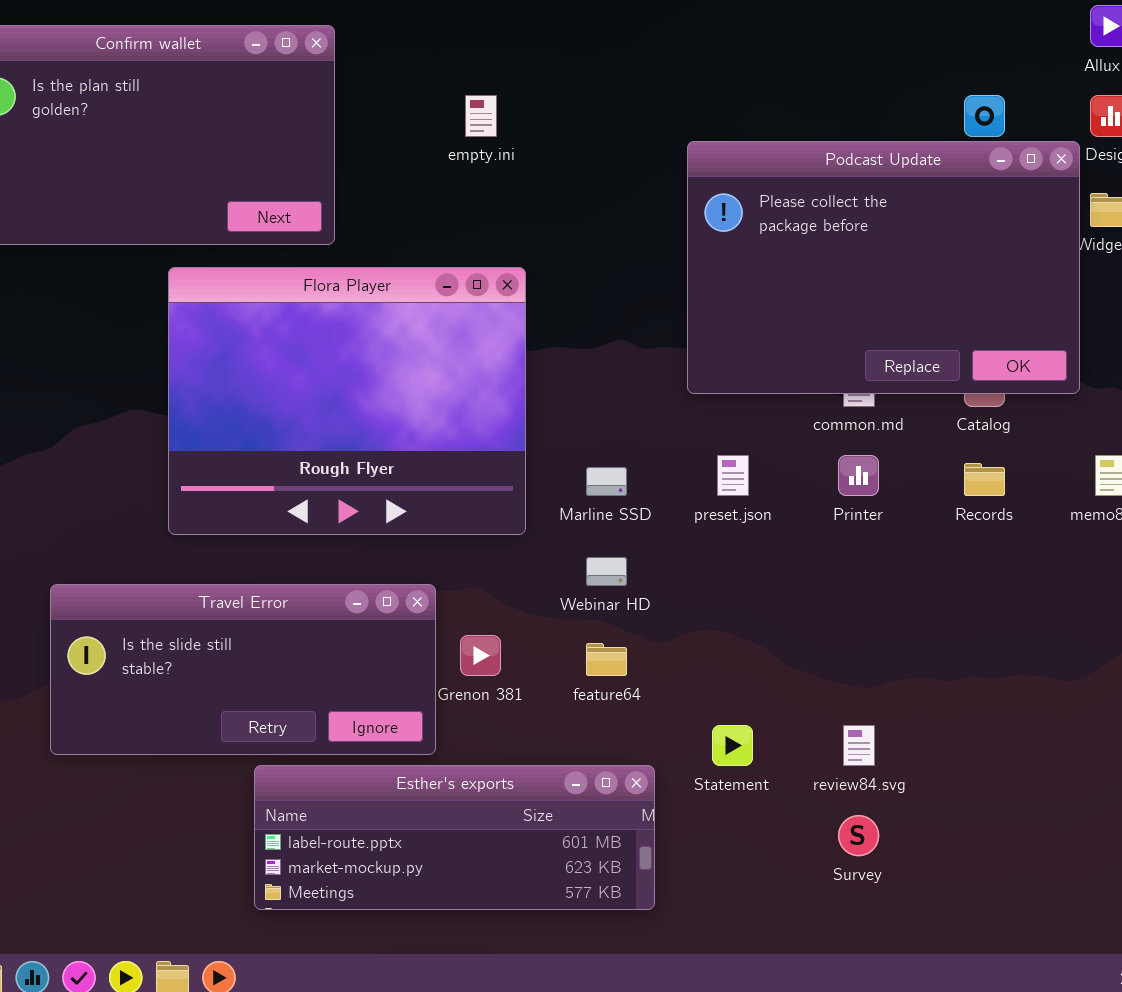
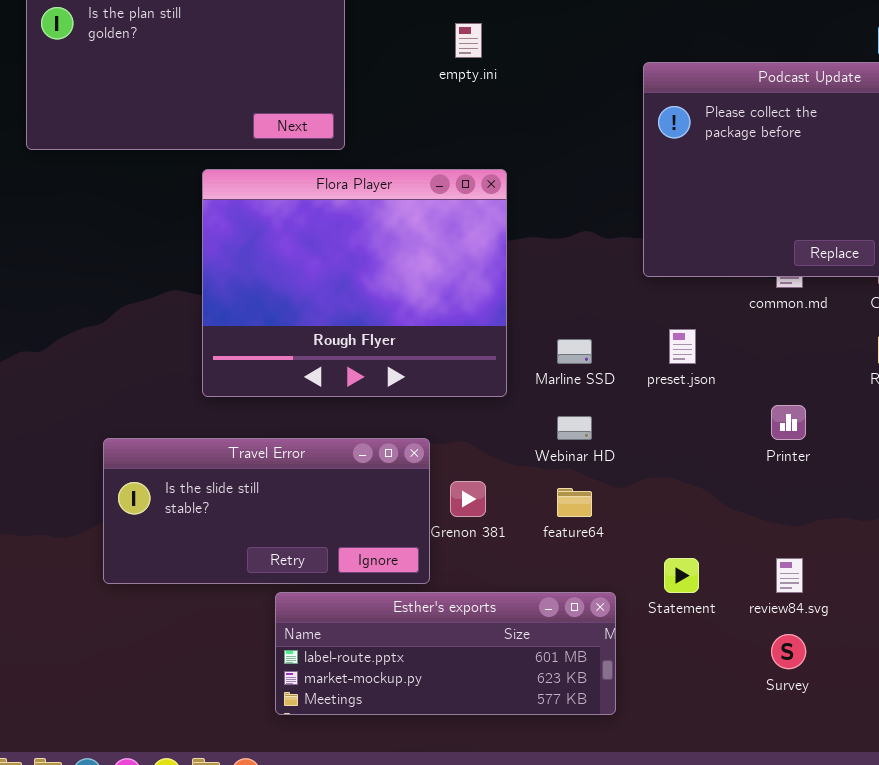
Printer: [838,455,879,496] -> [771,405,806,440], moved

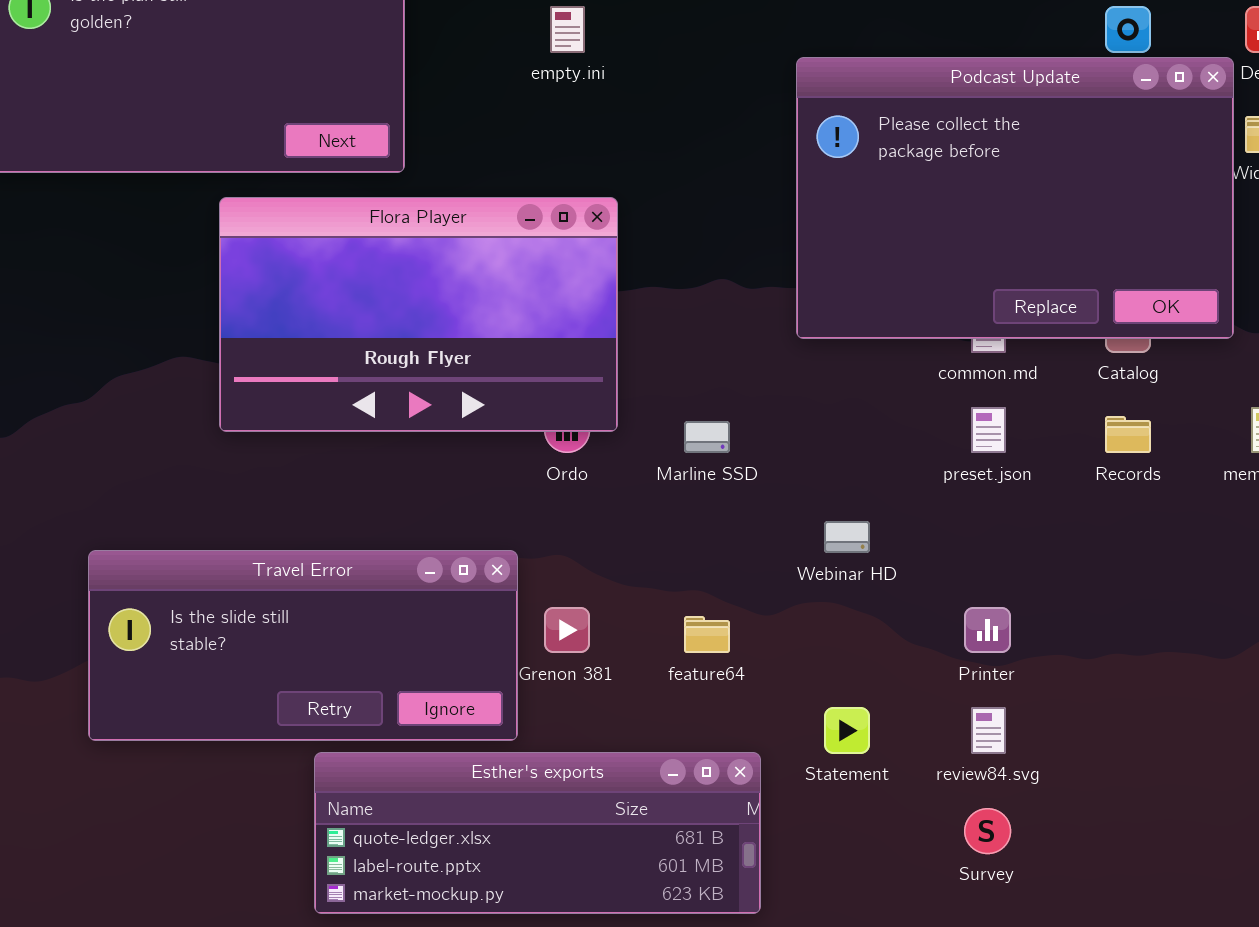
Flora Player: [202,169,507,397] -> [219,197,618,432], resized
preset.json: [669,329,696,364] -> [971,407,1006,453], moved
Printer: [771,405,806,440] -> [964,607,1011,653], moved
Webinar HD: [557,416,592,440] -> [824,521,870,553], moved
Esther's exports: [275,592,616,715] -> [314,752,761,914], scrolled up 1 row

